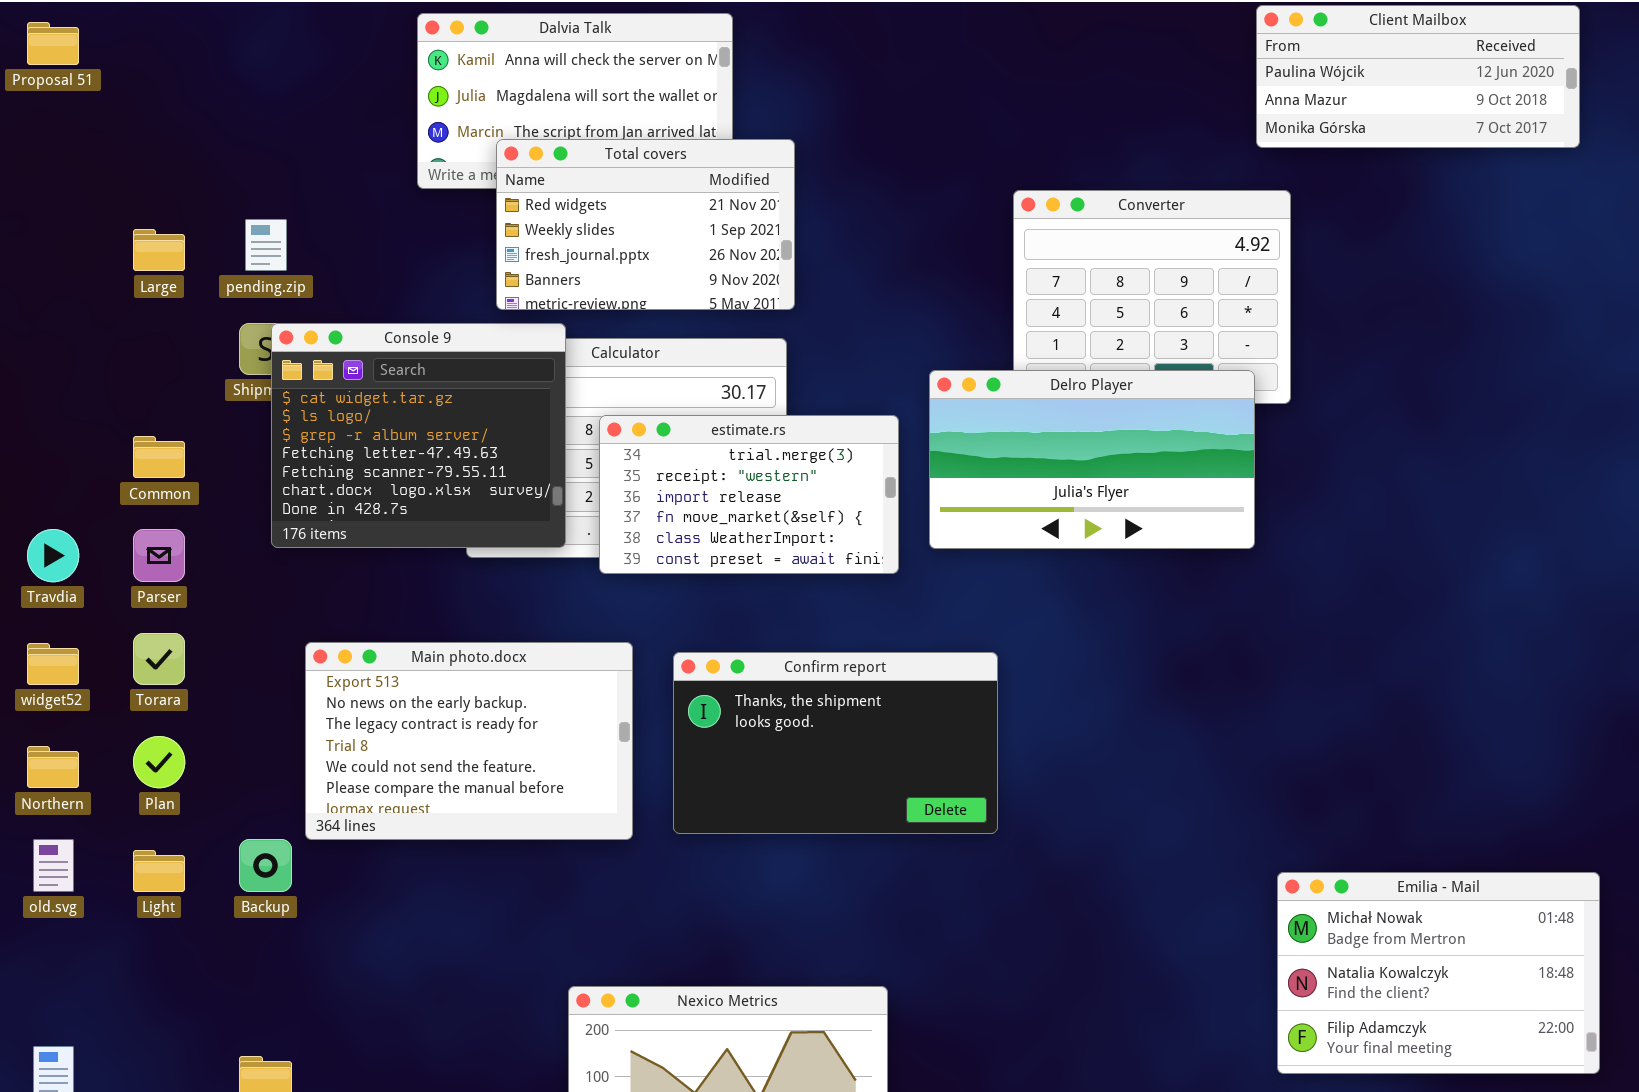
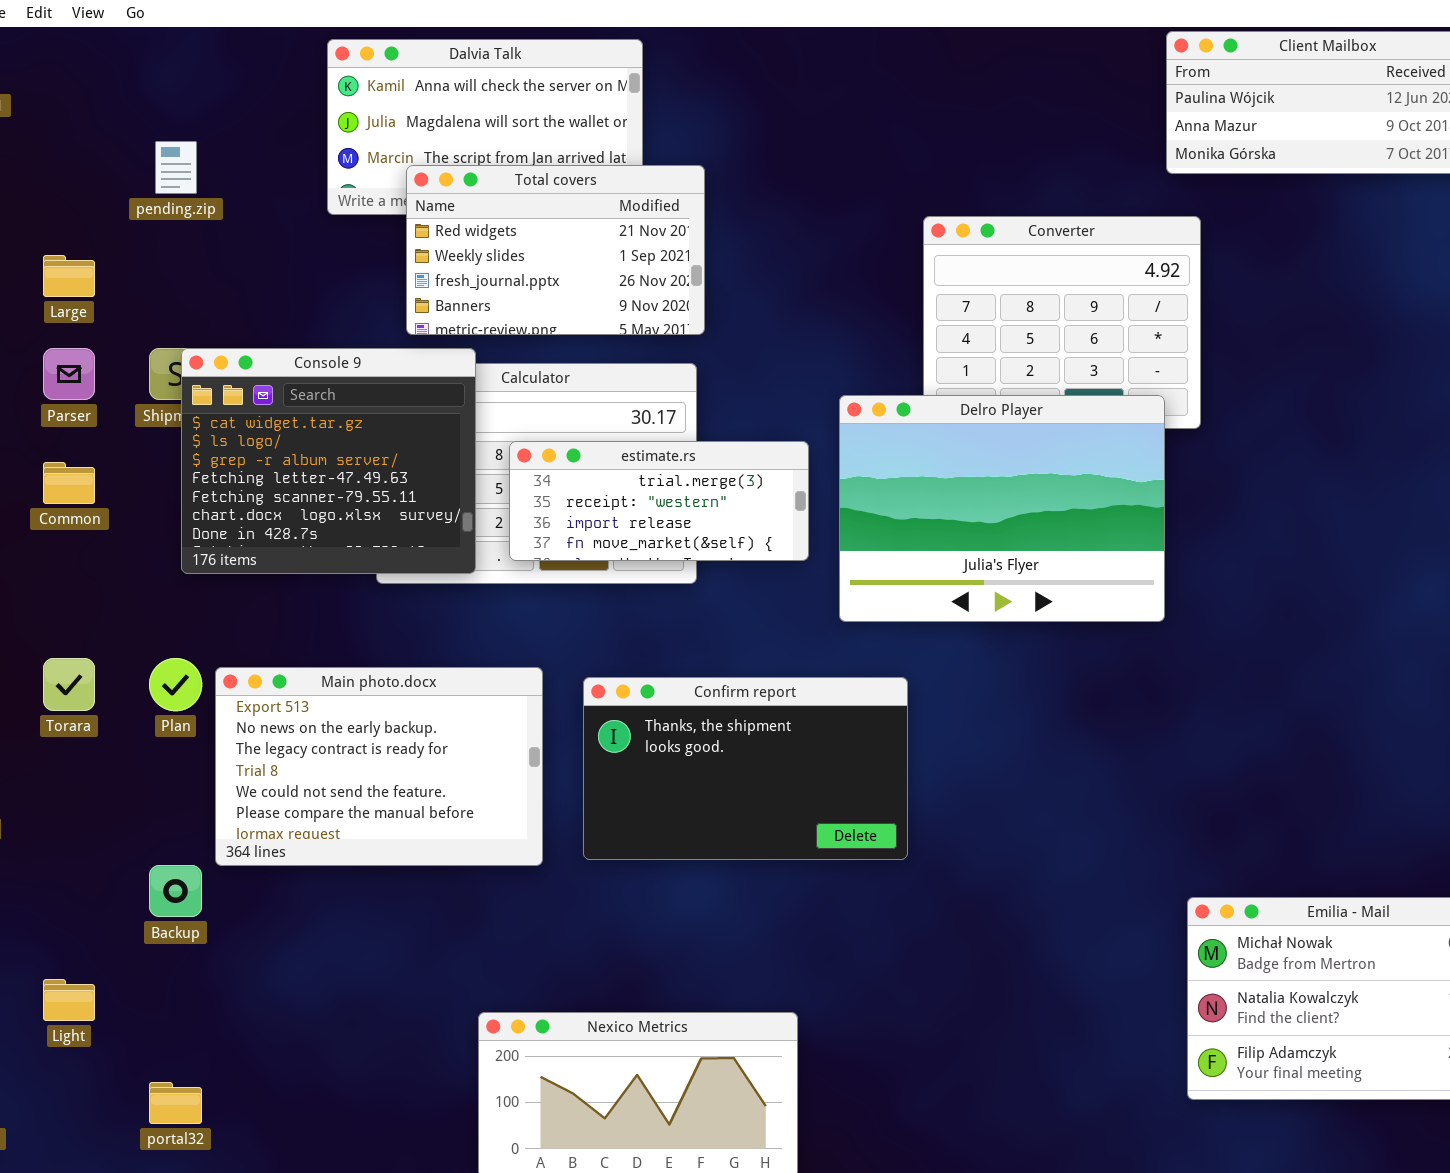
pending.zip: [245,219,287,271] -> [155,141,197,194], moved
Delro Player: [929,370,1255,549] -> [839,395,1165,622], resized
estimate.rs: [599,415,899,574] -> [509,441,809,561], resized
Parser: [133,529,185,582] -> [43,348,95,400], moved
Plan: [133,736,185,788] -> [149,658,202,711], moved
Light: [133,850,185,892] -> [43,979,95,1021], moved

